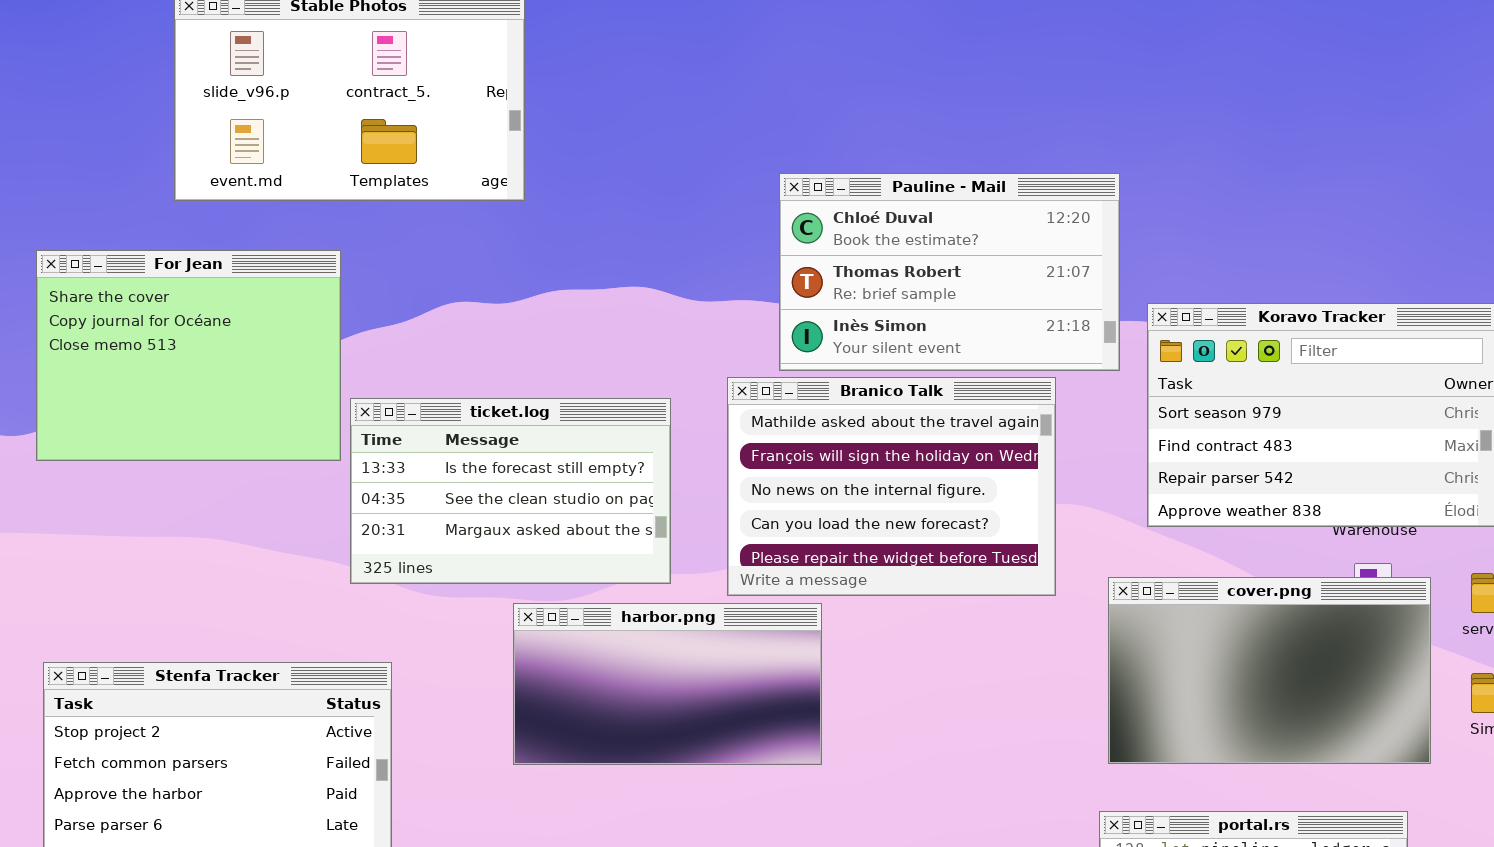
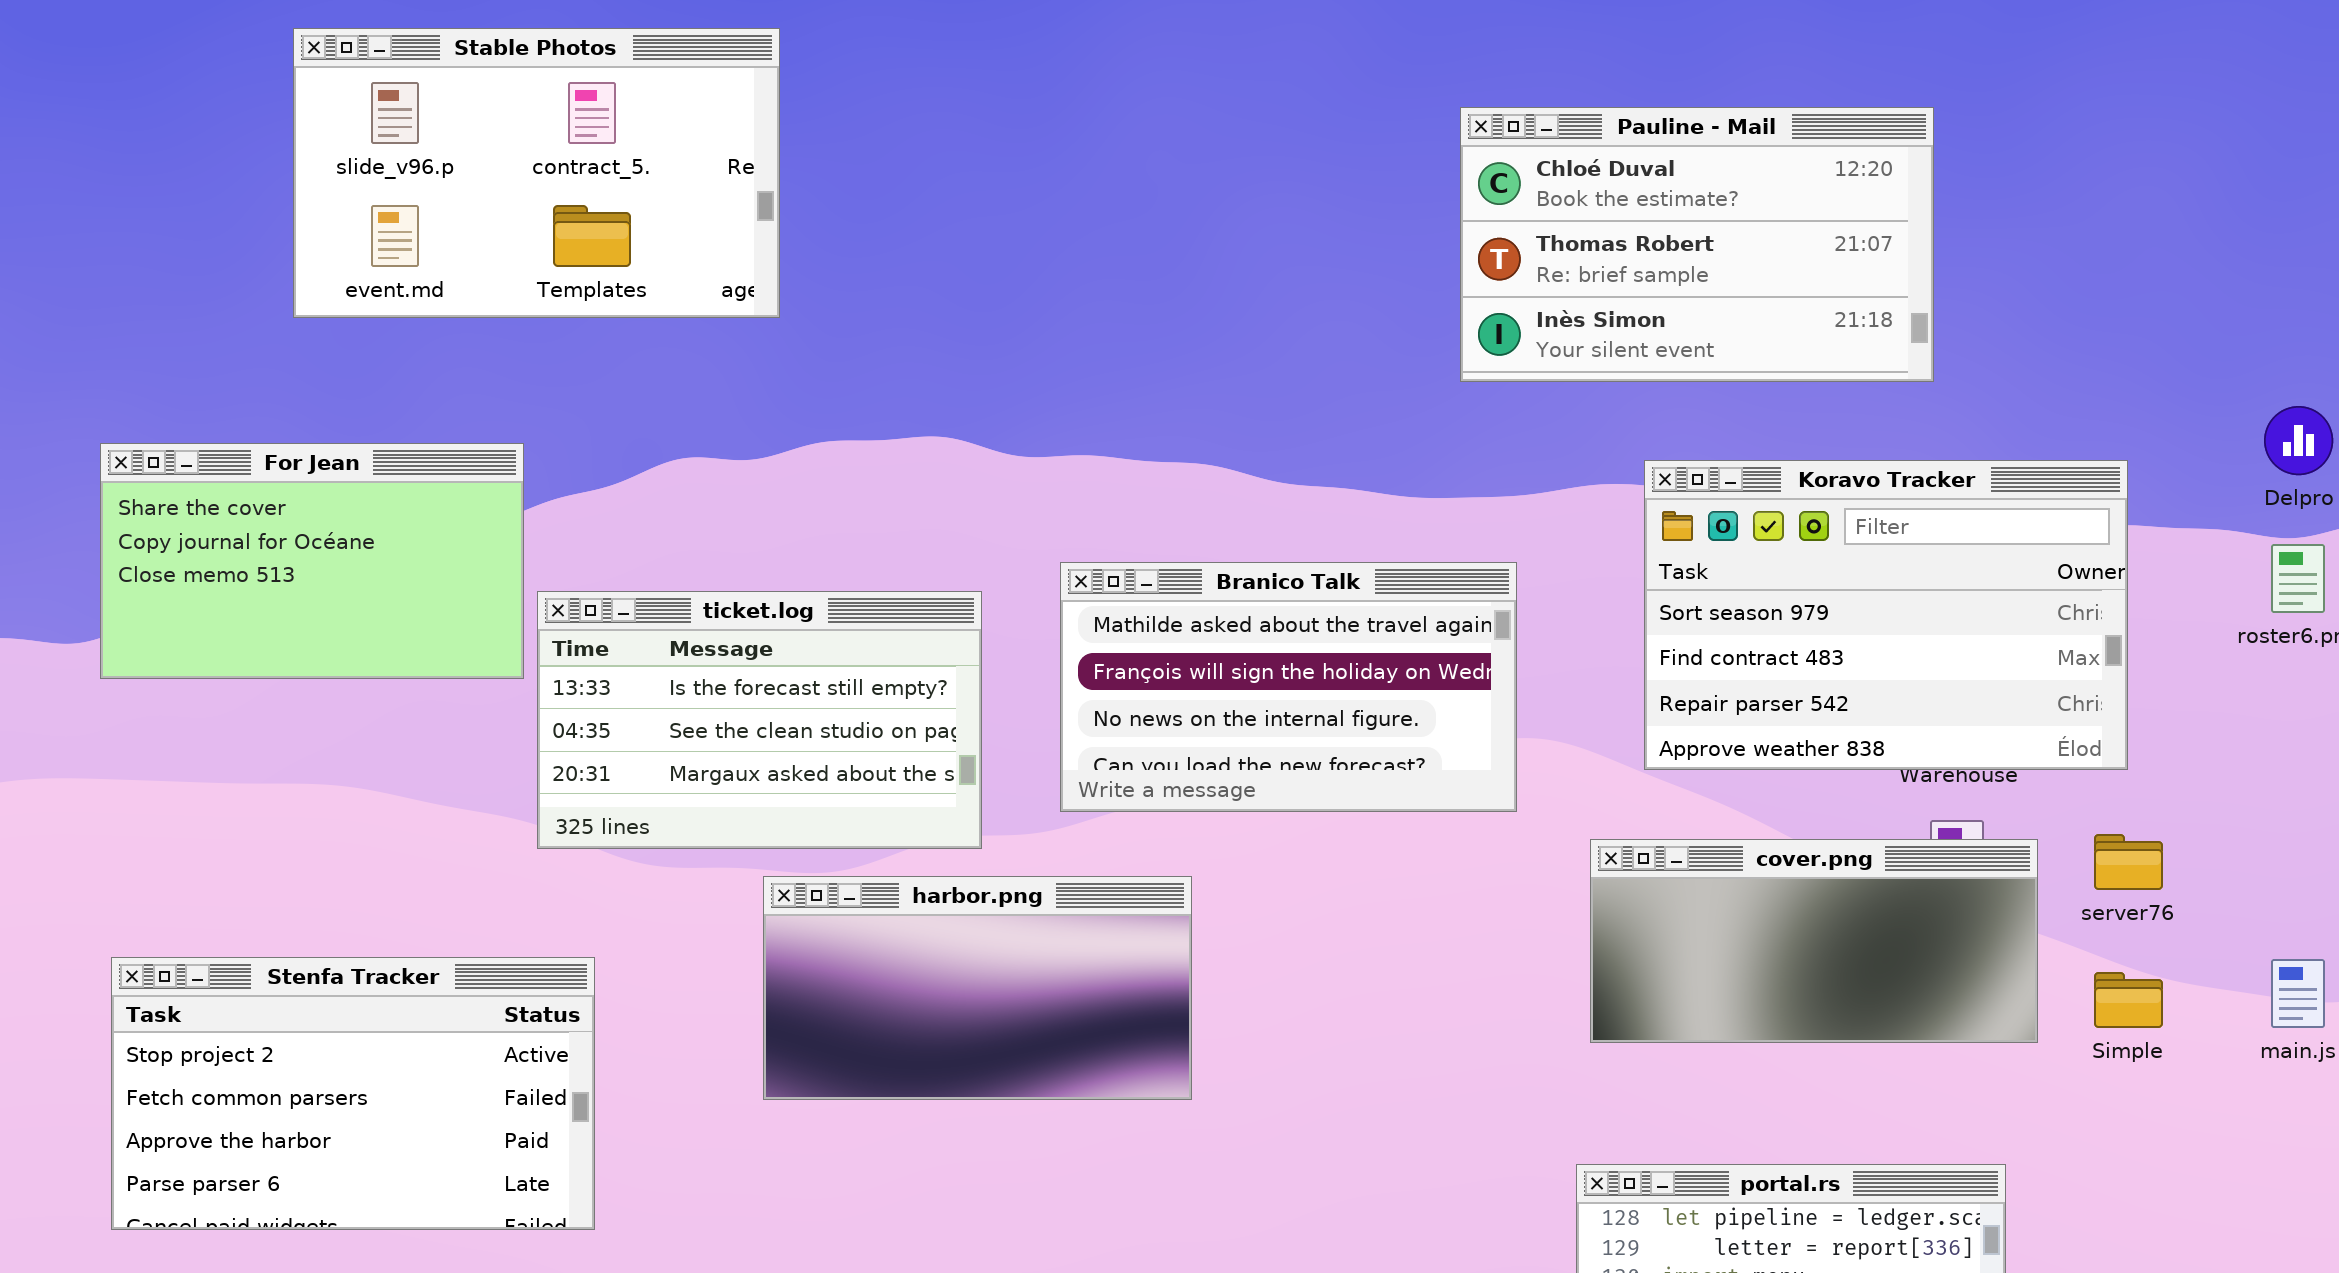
Pauline - Mail: [779,173,1120,371] -> [1460,107,1934,382], moved
For Jean: [36,250,341,461] -> [100,443,524,679], resized
Branico Talk: [727,377,1056,596] -> [1060,562,1517,812], resized
cover.png: [1108,577,1431,764] -> [1590,839,2038,1043], resized

